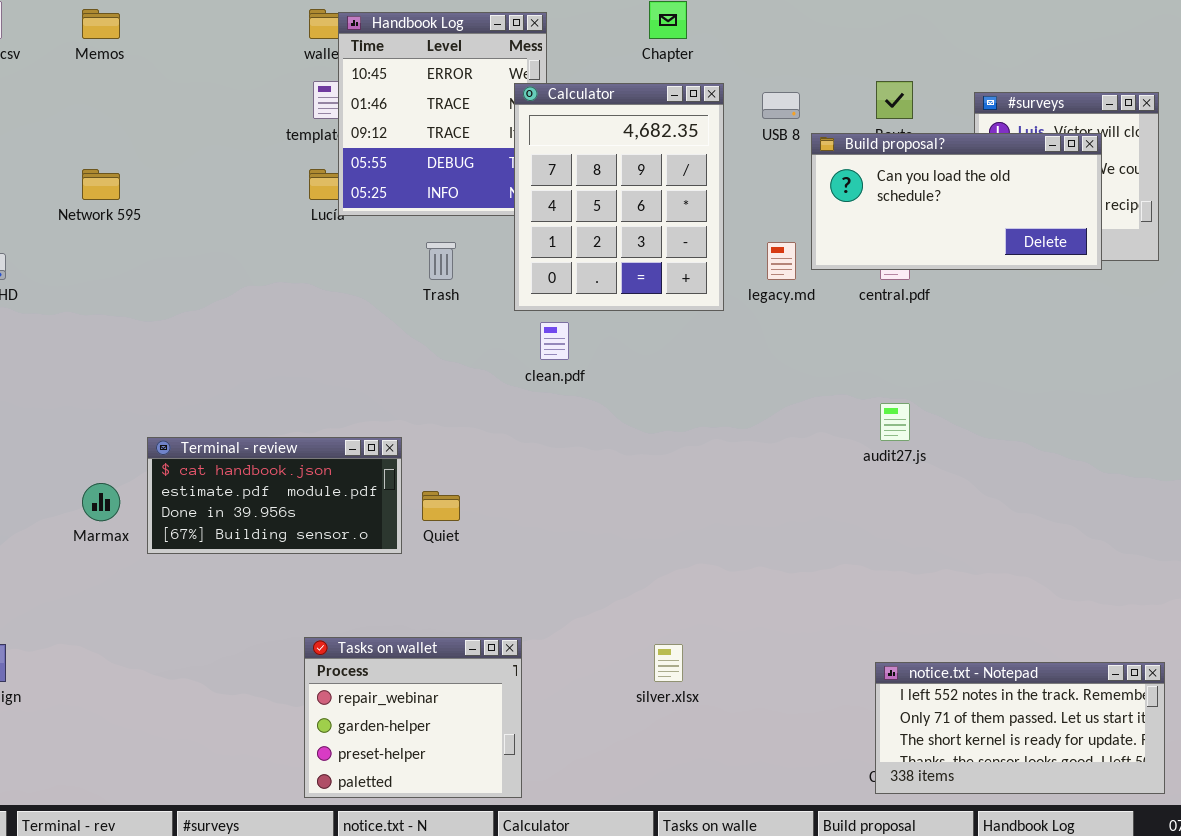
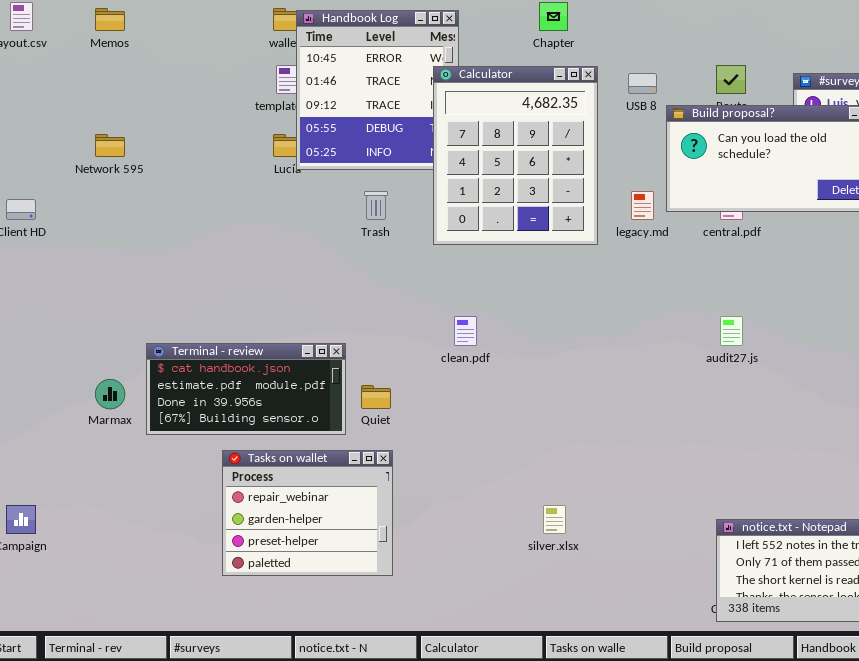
clean.pdf: [540,322,569,360] -> [454,316,477,346], moved
Tasks on wallet: [304,637,522,798] -> [222,450,393,576], moved

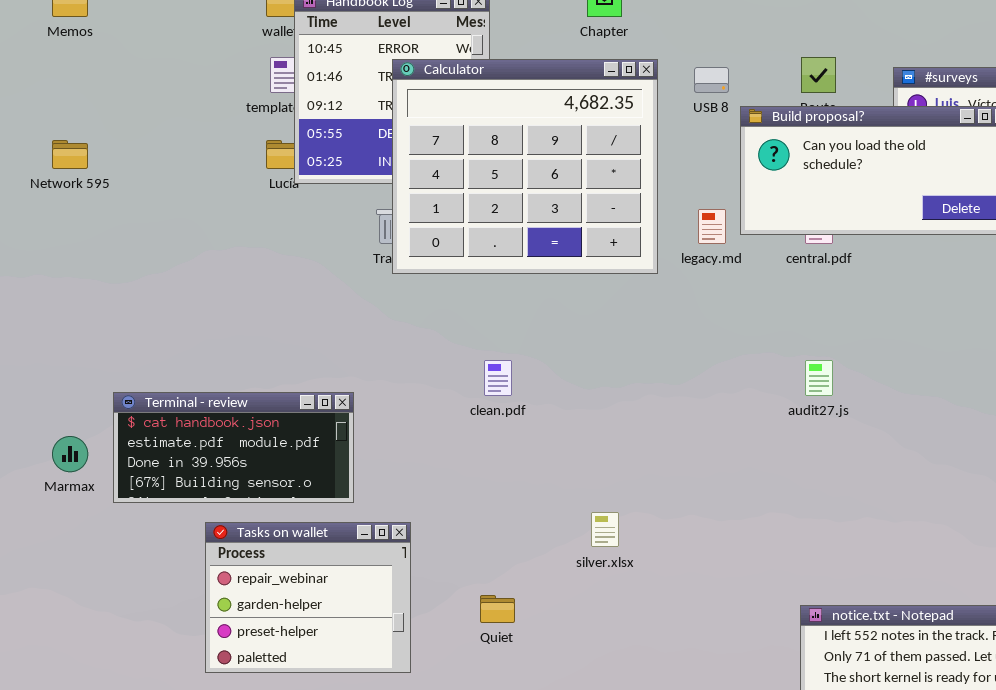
Calculator: [433,66,598,245] -> [392,59,658,274], resized
Quiet: [361,385,391,409] -> [480,595,515,623], moved
silver.xlsx: [543,505,566,534] -> [591,512,619,547], moved

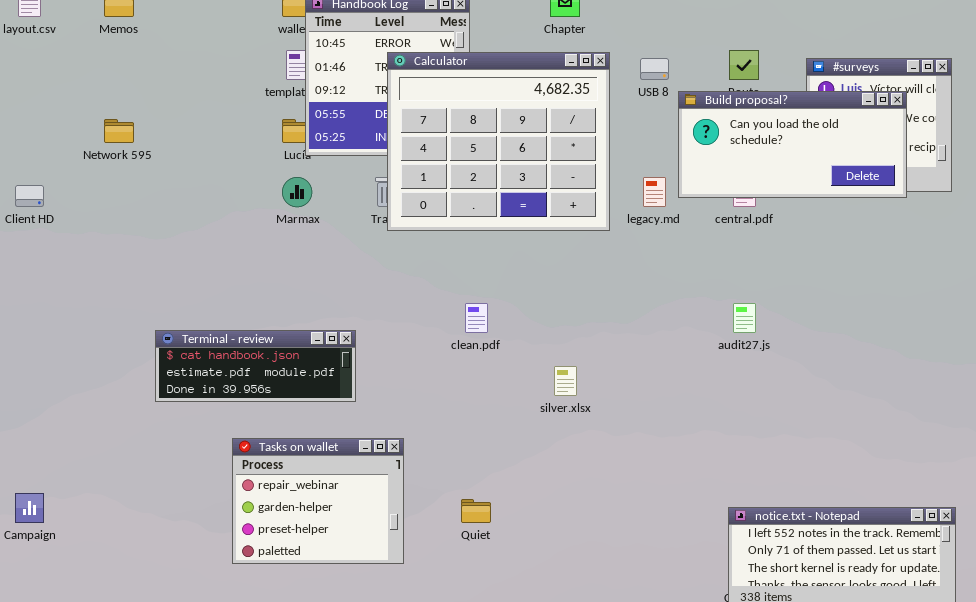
Terminal - review: [113,392,354,503] -> [155,330,356,402], resized
Marmax: [52,436,88,472] -> [282,177,312,207], moved
silver.xlsx: [591,512,619,547] -> [554,366,577,396], moved

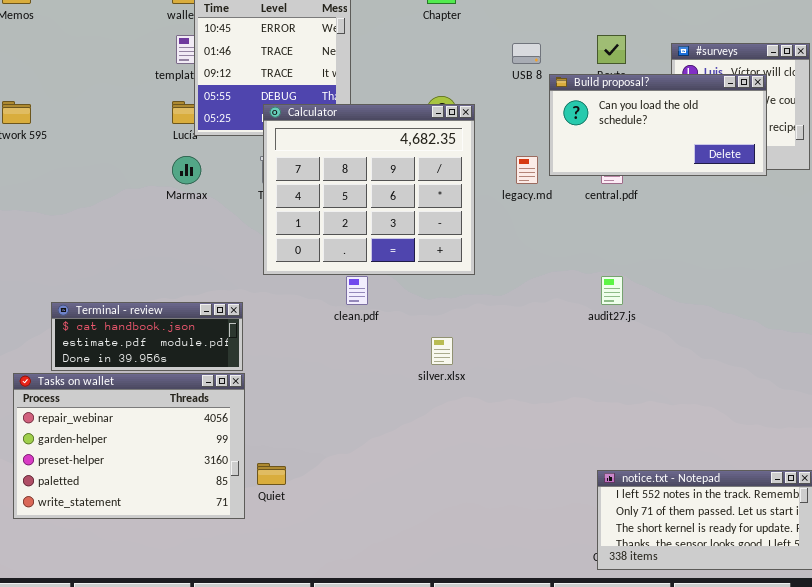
Calculator: [387,52,610,231] -> [263,104,475,275], moved
Tasks on wallet: [232,438,404,564] -> [13,373,245,519], moved, resized
Quiet: [461,499,491,523] -> [257,463,286,485], moved

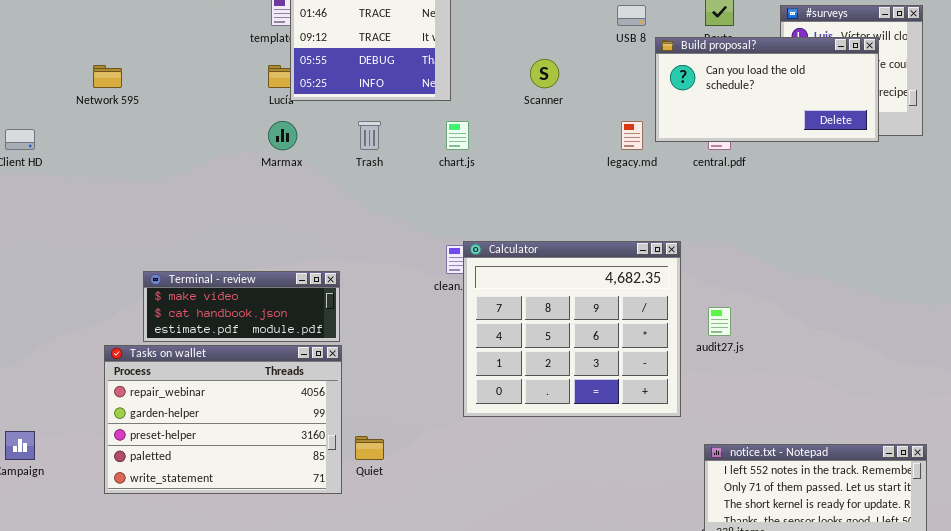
Calculator: [263,104,475,275] -> [463,241,681,417], moved
audit27.js: [601,276,623,305] -> [708,307,731,336], moved
Terminal - review: [51,302,243,371] -> [143,271,340,342], scrolled up 1 row

